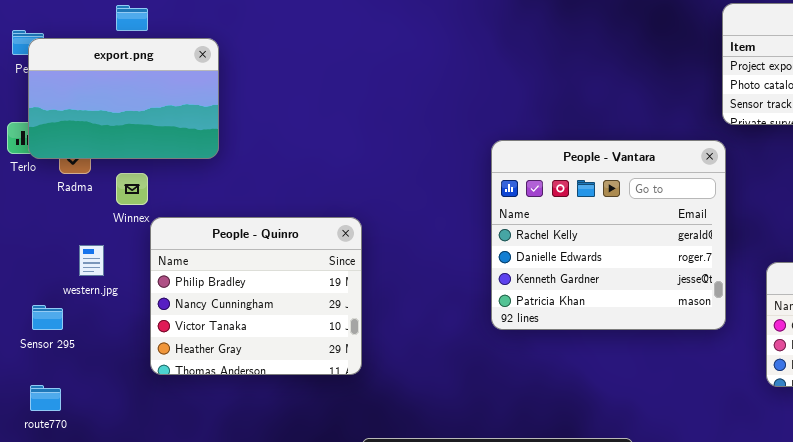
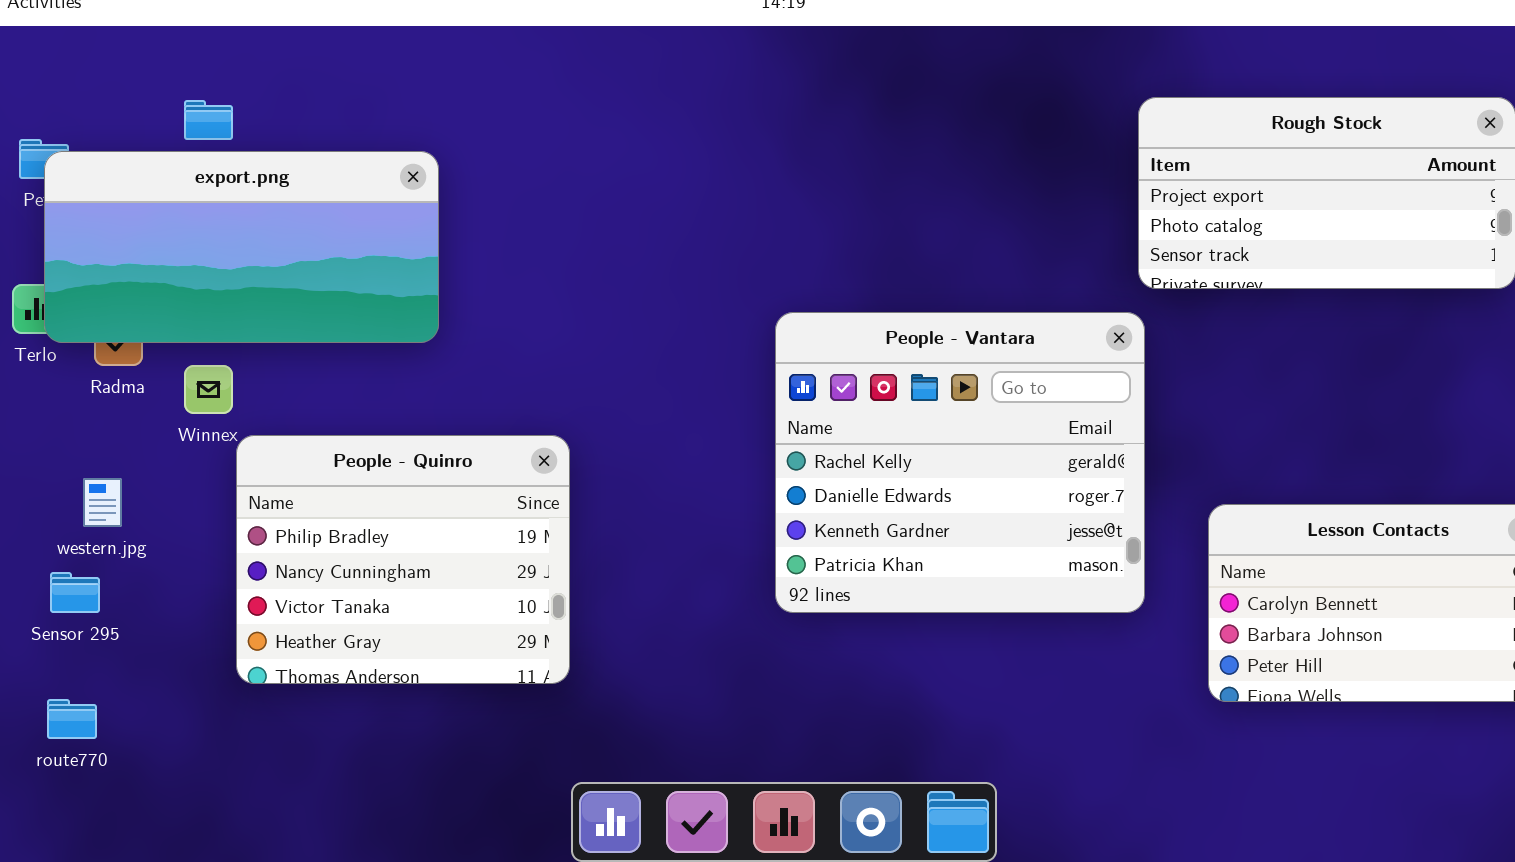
export.png: [28,38,219,159] -> [44,151,439,343], resized
western.jpg: [79,245,104,276] -> [83,478,122,527], moved

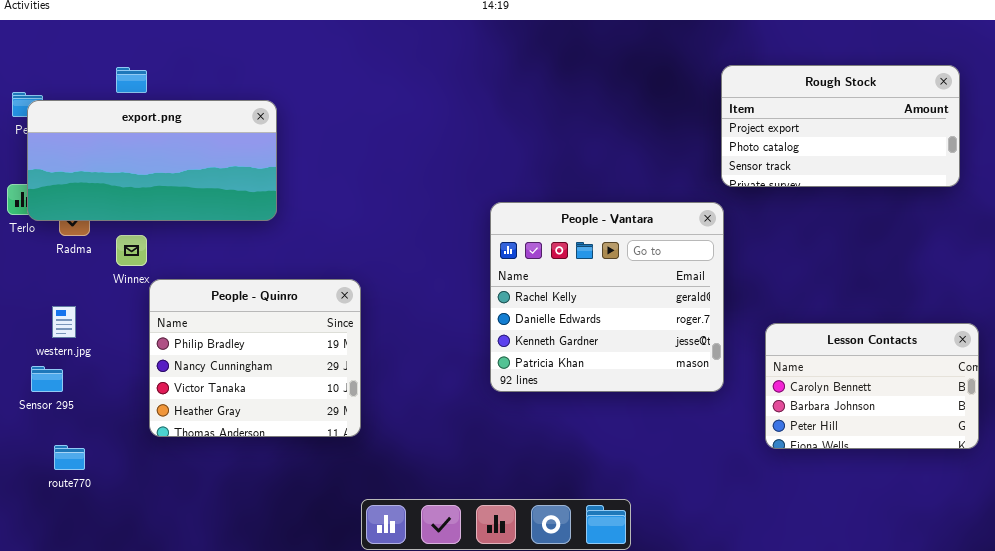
route770: [47,699,97,739] -> [54,445,85,470], moved

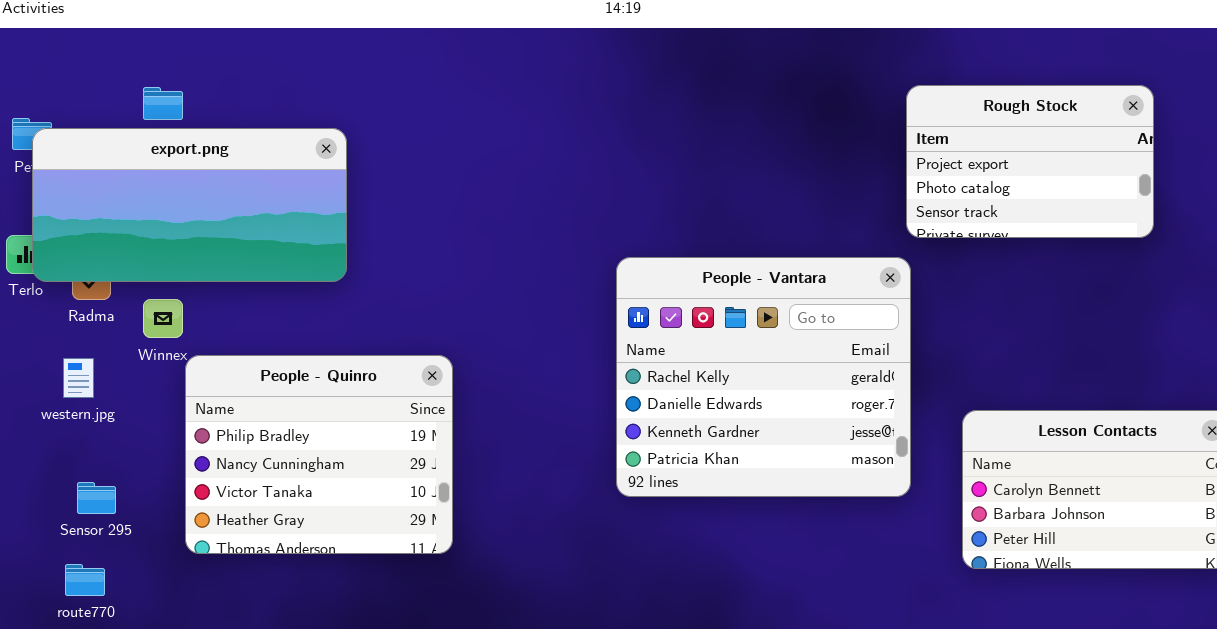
Rough Stock: [721,65,960,187] -> [906,85,1154,238], resized
western.jpg: [52,306,76,338] -> [63,358,94,398], moved
Sensor 295: [31,366,63,392] -> [77,482,116,514], moved

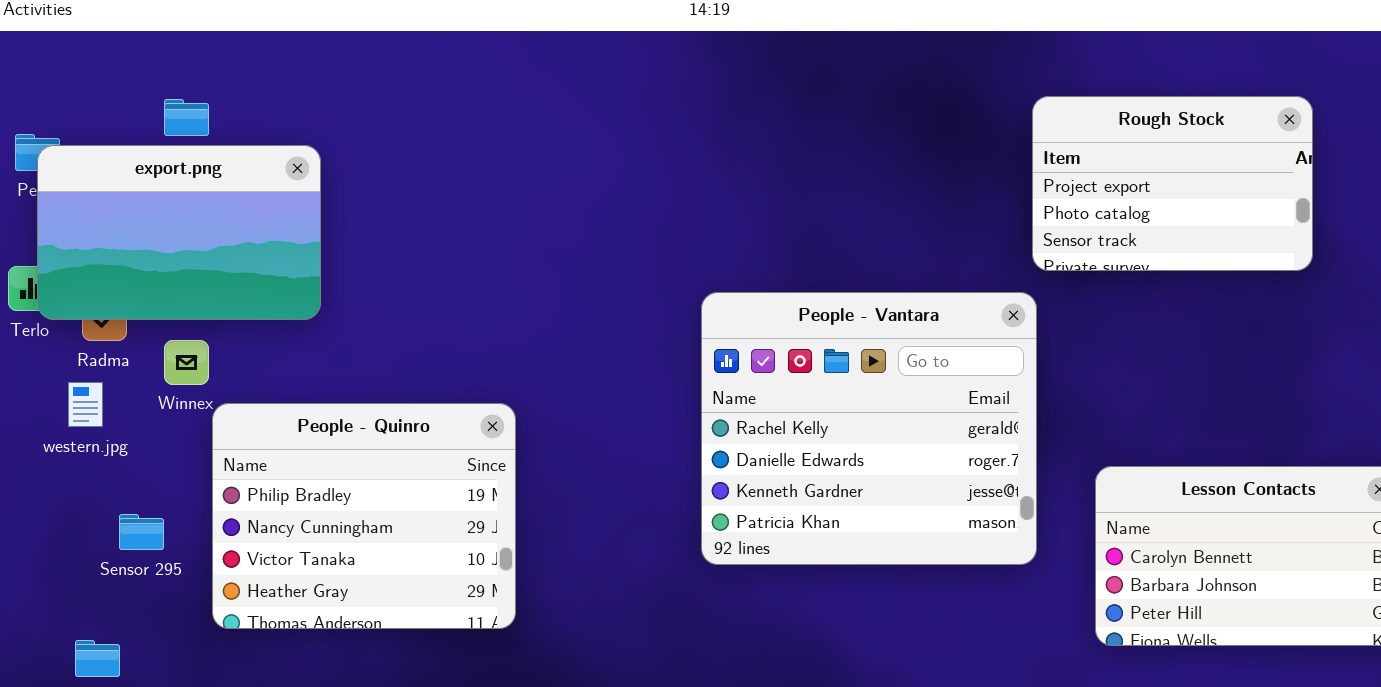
export.png: [32,128,347,282] -> [37,145,321,320], resized
western.jpg: [63,358,94,398] -> [68,382,103,427], moved
Sensor 295: [77,482,116,514] -> [119,514,164,550], moved

